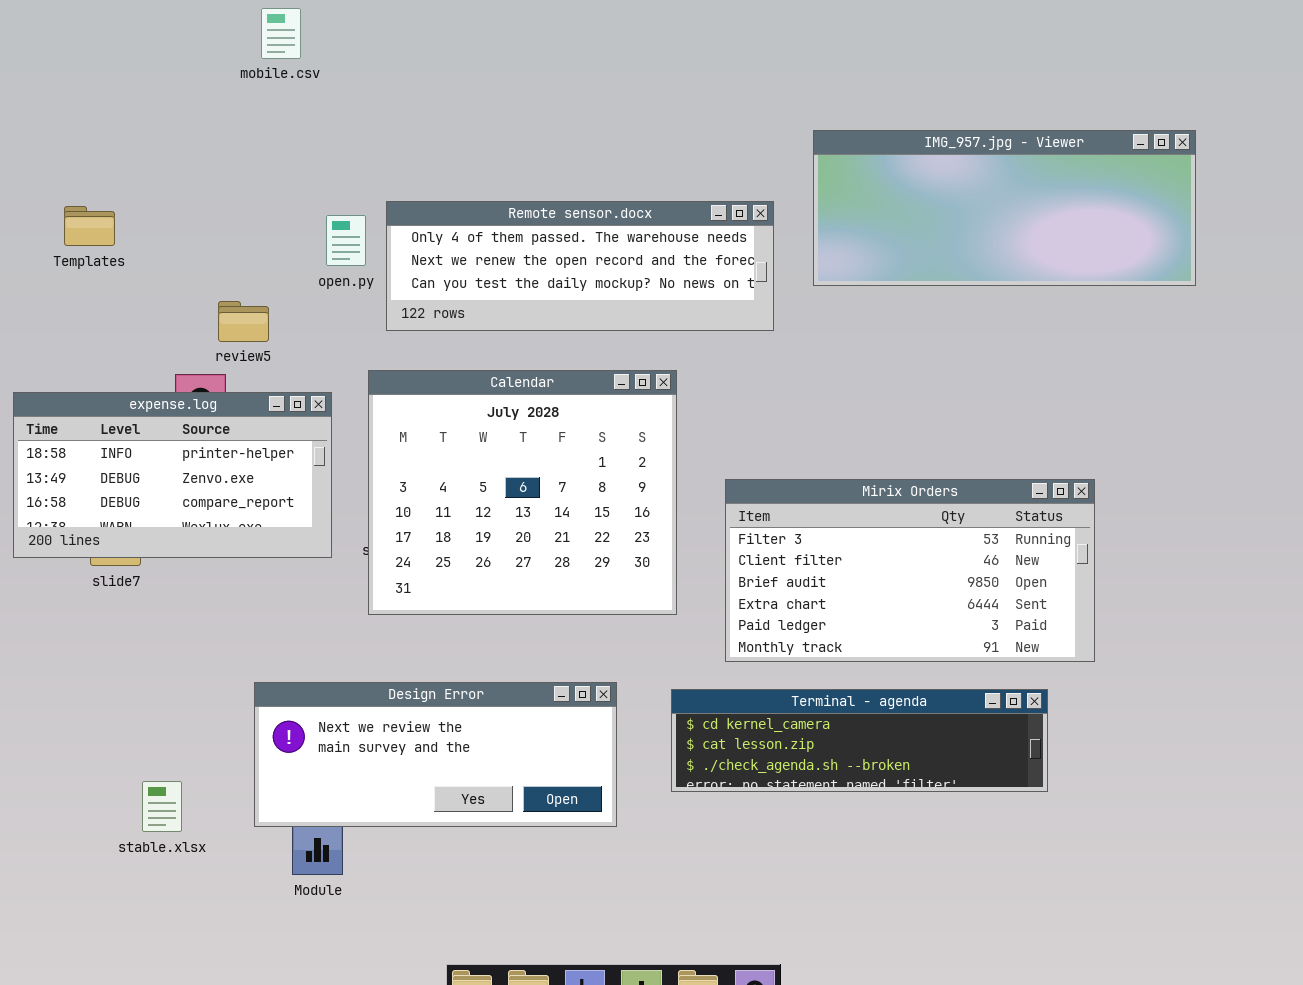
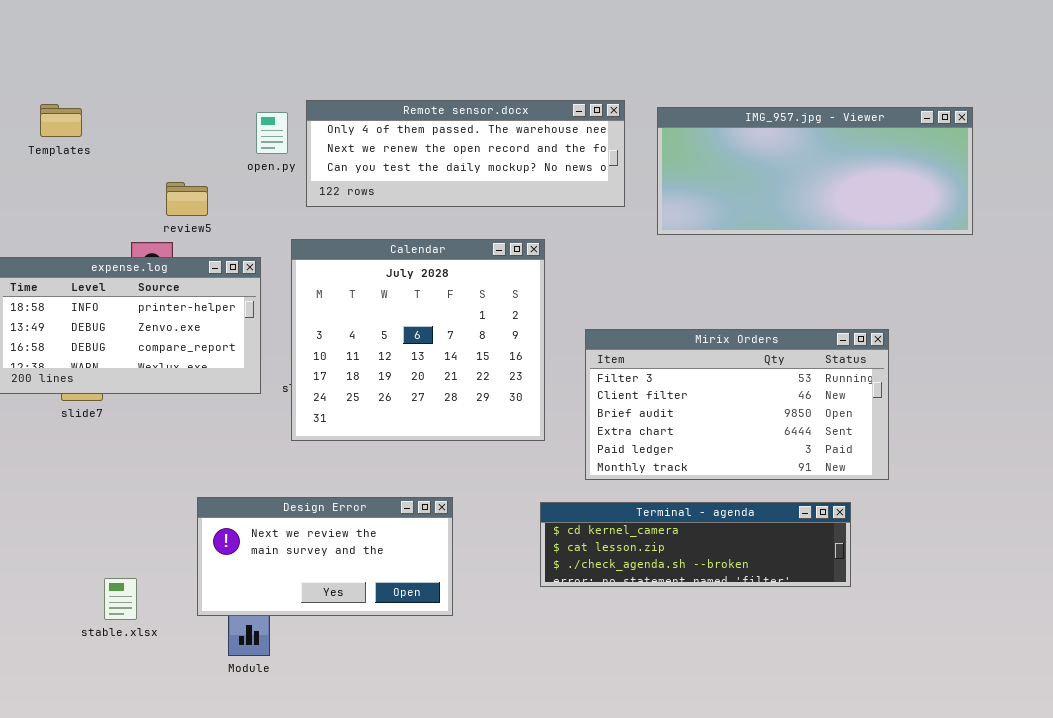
IMG_957.jpg - Viewer: [813,130,1196,286] -> [657,107,973,235], moved
Design Error: [254,682,617,827] -> [197,497,453,616], resized

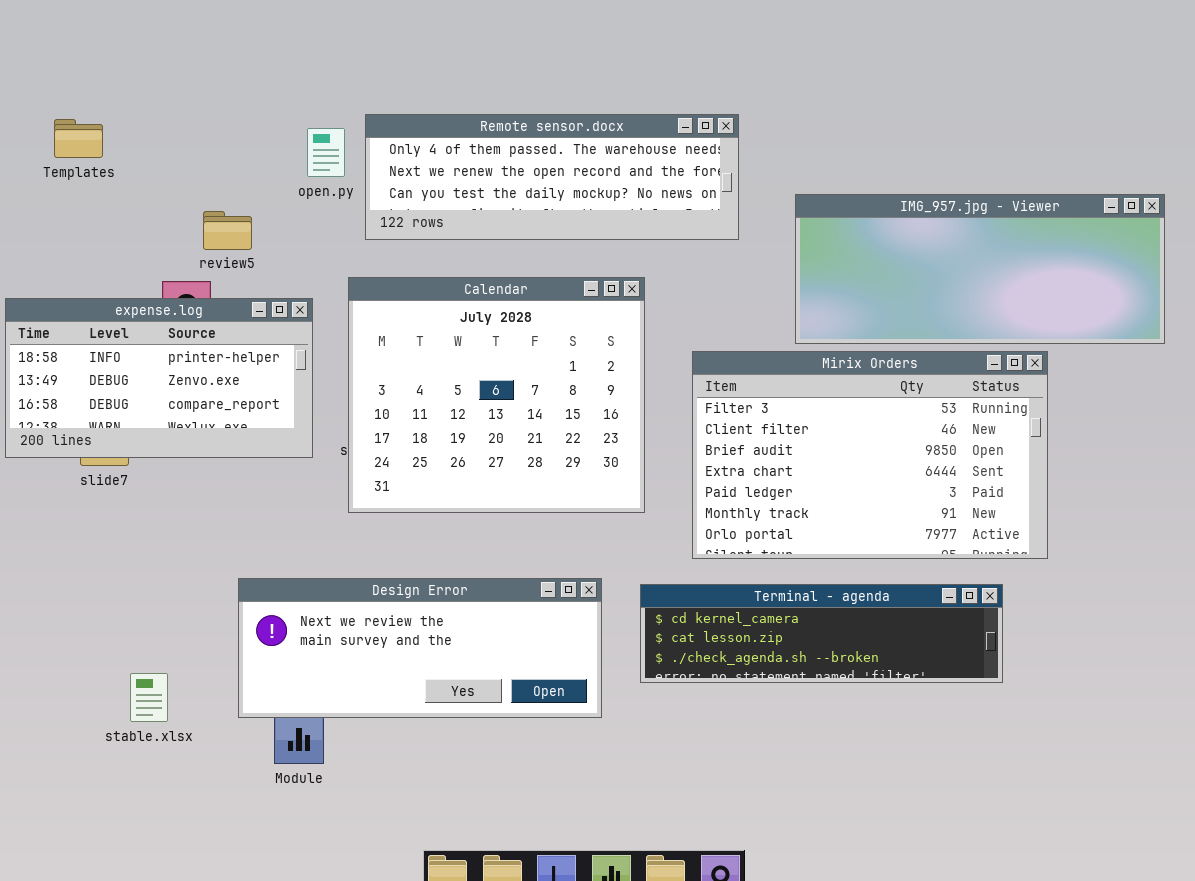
IMG_957.jpg - Viewer: [657,107,973,235] -> [795,194,1165,344], moved
Mirix Orders: [585,329,889,480] -> [692,351,1048,559], resized
Design Error: [197,497,453,616] -> [238,578,602,718], resized

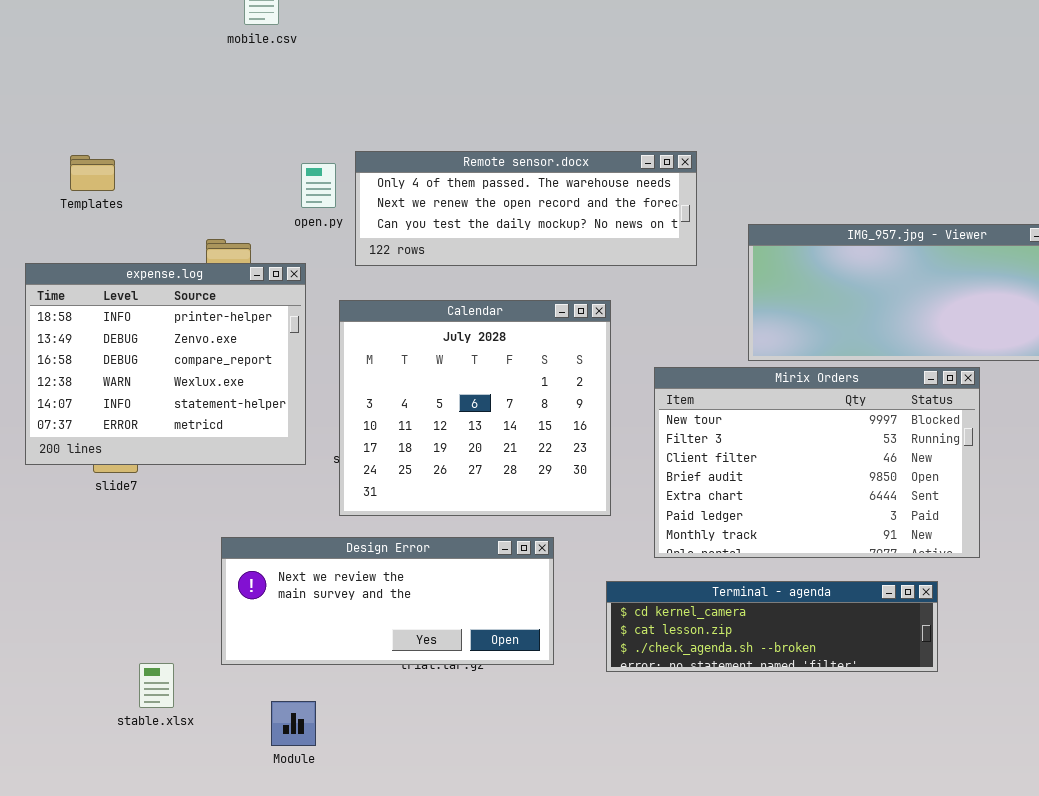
expense.log: [5,298,313,458] -> [25,263,306,465], resized
Mirix Orders: [692,351,1048,559] -> [654,367,980,558], scrolled up 1 row
Design Error: [238,578,602,718] -> [221,537,554,665], moved

